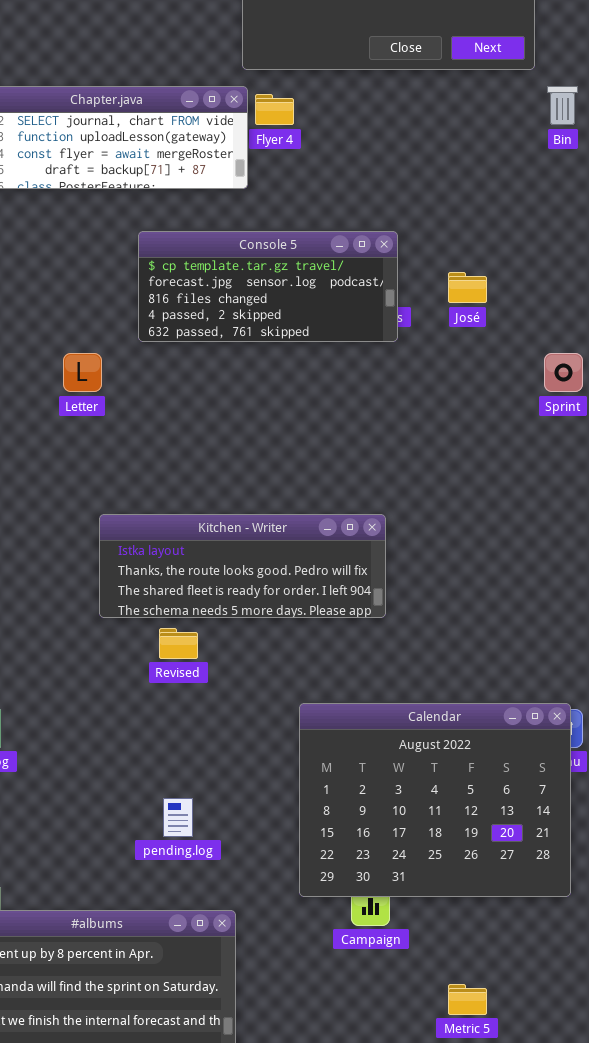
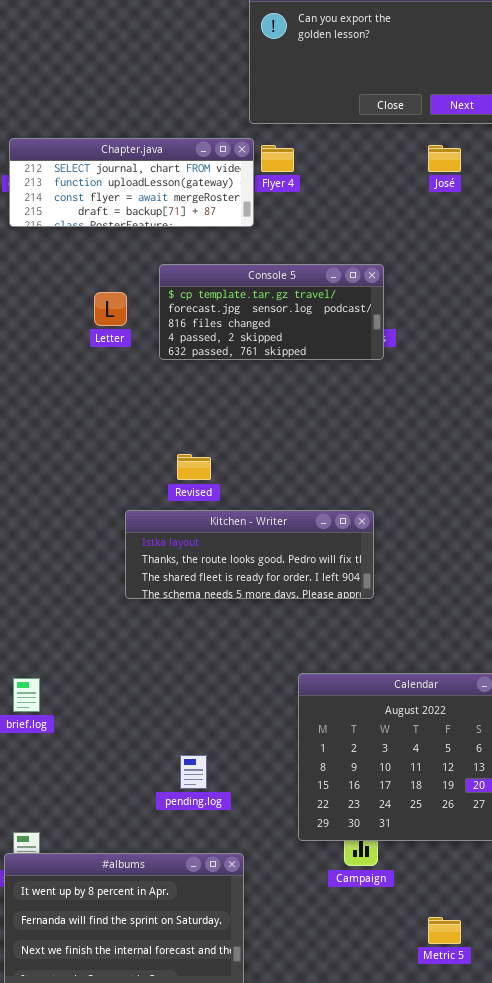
José: [448,272,487,303] -> [428,145,461,172], moved
Letter: [63,353,102,392] -> [94,292,127,326], moved
Revised: [159,628,198,659] -> [177,454,211,480], moved

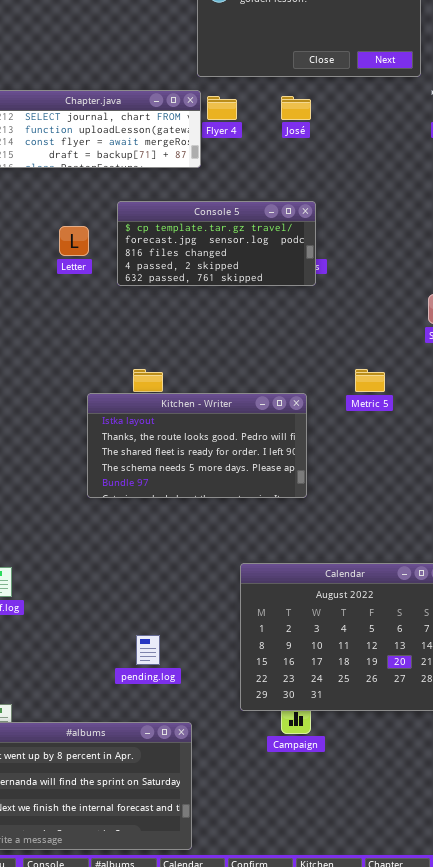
José: [428,145,461,172] -> [281,96,311,120], moved
Kitchen - Writer: [125,510,374,599] -> [87,393,307,498], resized
Metric 5: [428,917,461,944] -> [355,369,385,392], moved

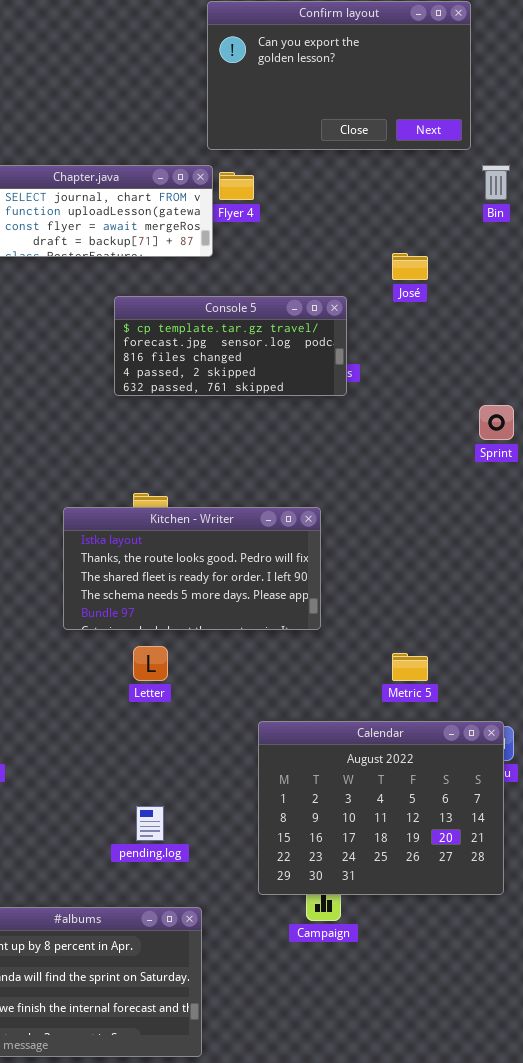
José: [281,96,311,120] -> [392,253,428,280], moved
Letter: [59,226,89,256] -> [133,646,168,681], moved
Metric 5: [355,369,385,392] -> [392,653,428,681], moved
Kitchen - Writer: [87,393,307,498] -> [63,507,321,630], moved

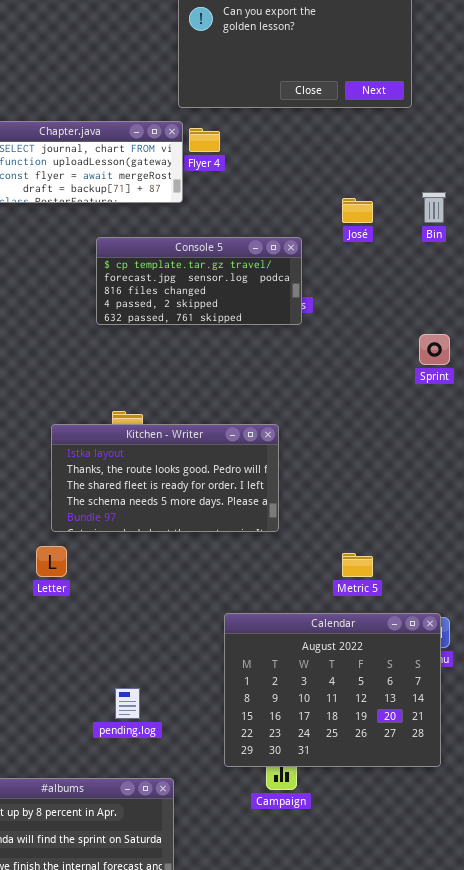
Bin: [482,165,510,200] -> [422,192,446,223], moved
Letter: [133,646,168,681] -> [36,546,67,577], moved

